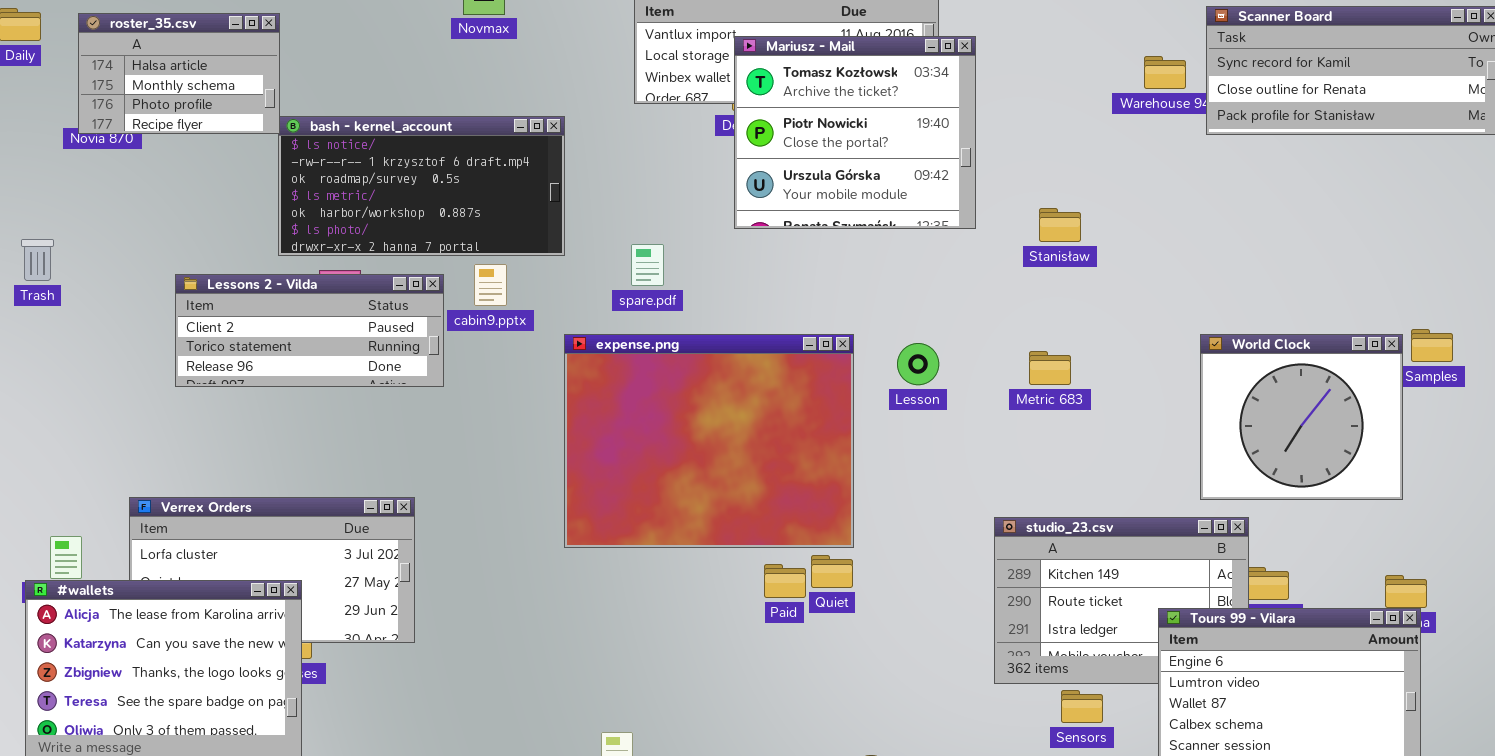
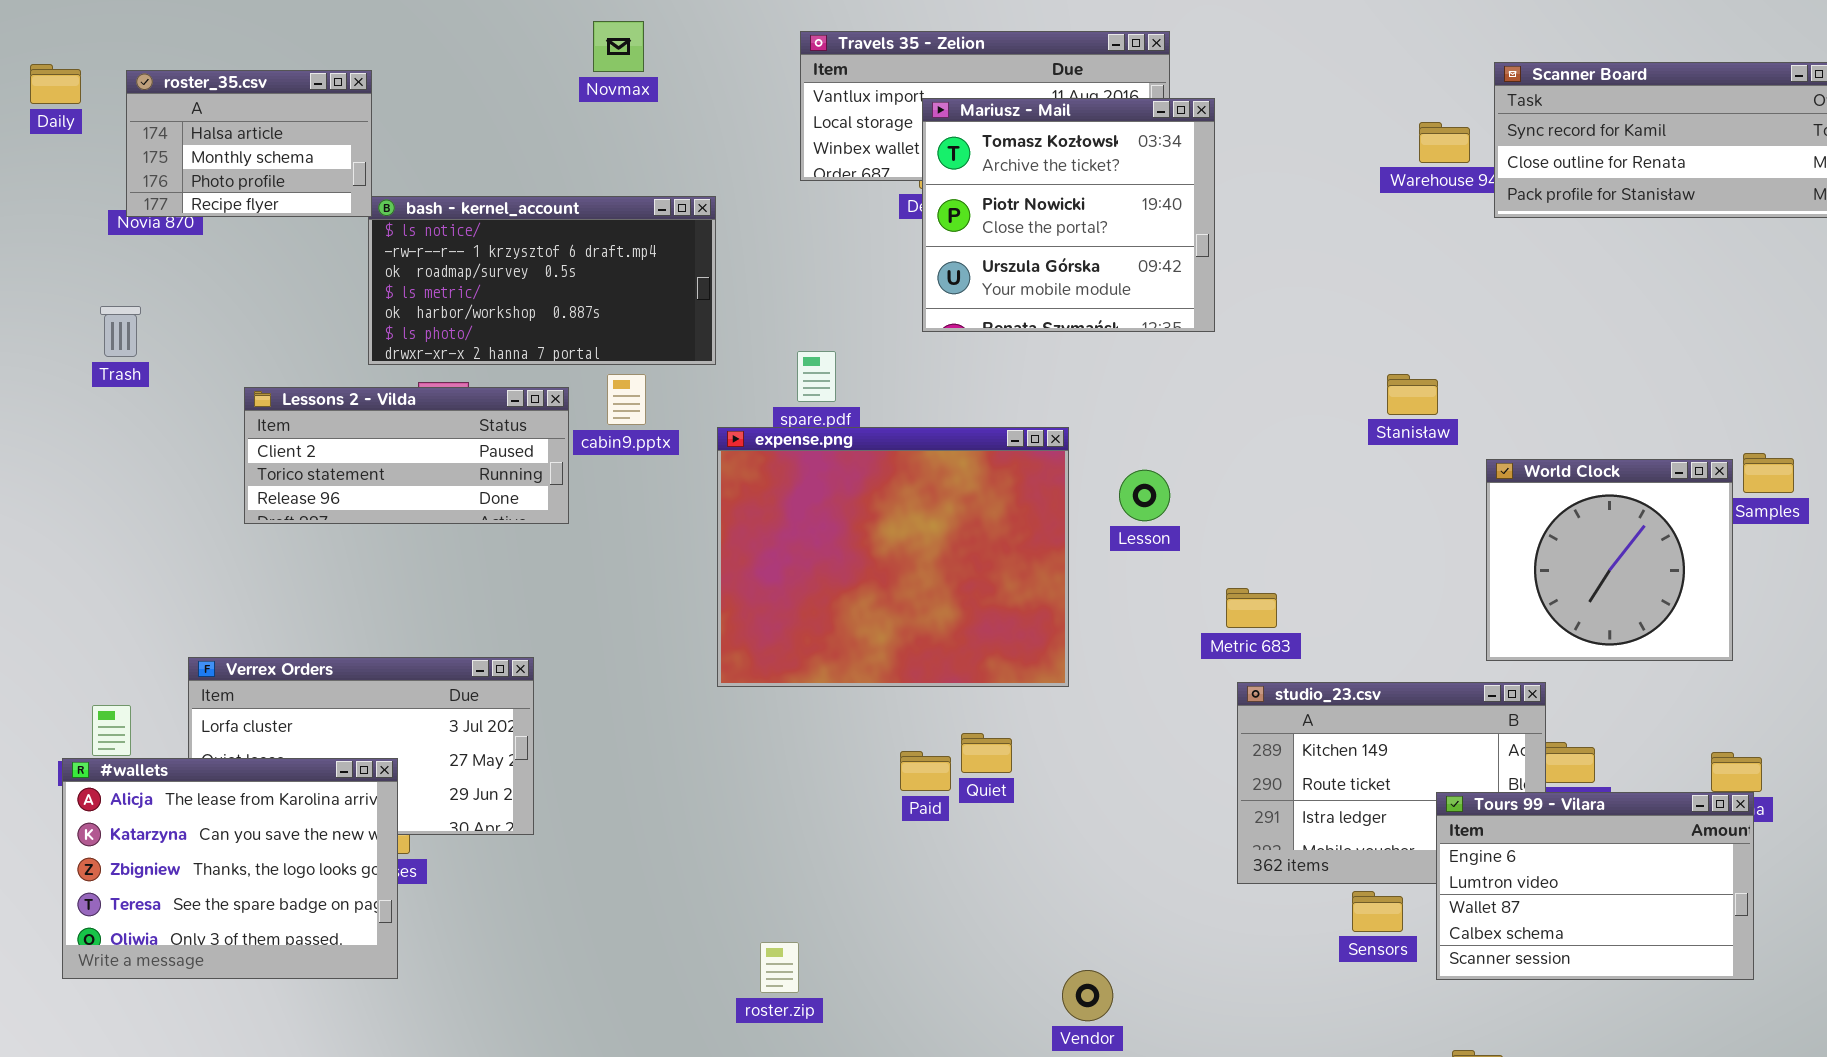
Stanisław: [1039,208,1081,242] -> [1387,374,1438,415], moved
Trash: [21,239,54,281] -> [100,306,141,357], moved
expense.png: [564,334,854,548] -> [717,427,1069,687], moved
Metric 683: [1029,351,1071,385] -> [1226,588,1277,628], moved
Quiet: [811,555,853,588] -> [961,733,1012,773], moved
Paid: [764,564,806,598] -> [900,751,951,791], moved
Sensors: [1061,690,1103,723] -> [1352,891,1403,932], moved

